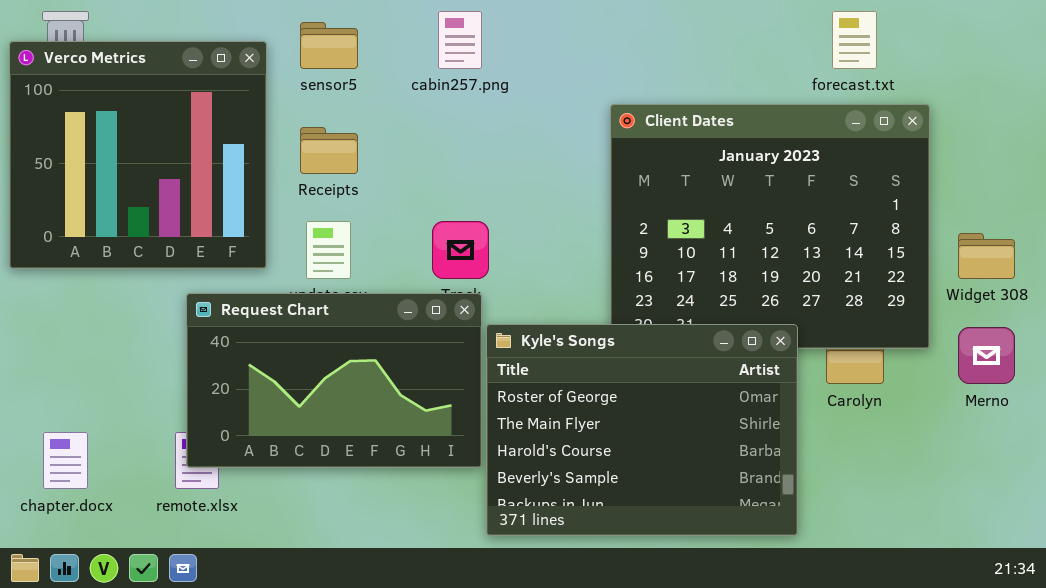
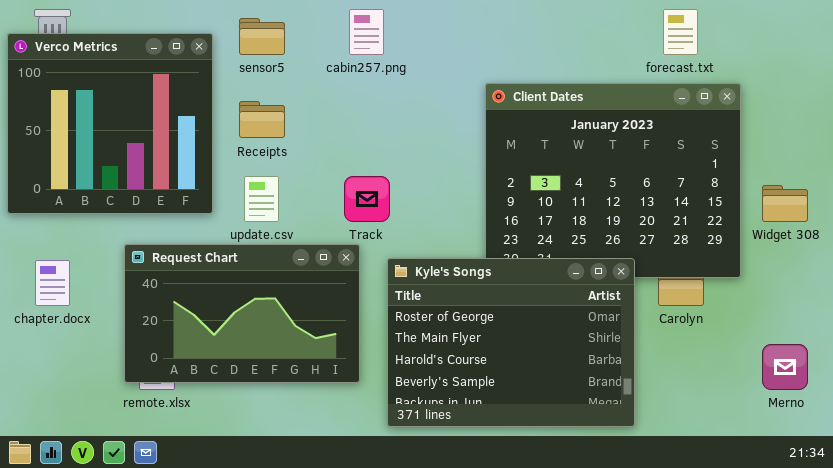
Request Chart: [186,293,482,468] -> [124,244,360,383], moved
Merno: [958,327,1015,384] -> [762,344,808,390], moved
chapter.docx: [43,432,88,489] -> [35,260,70,306], moved

